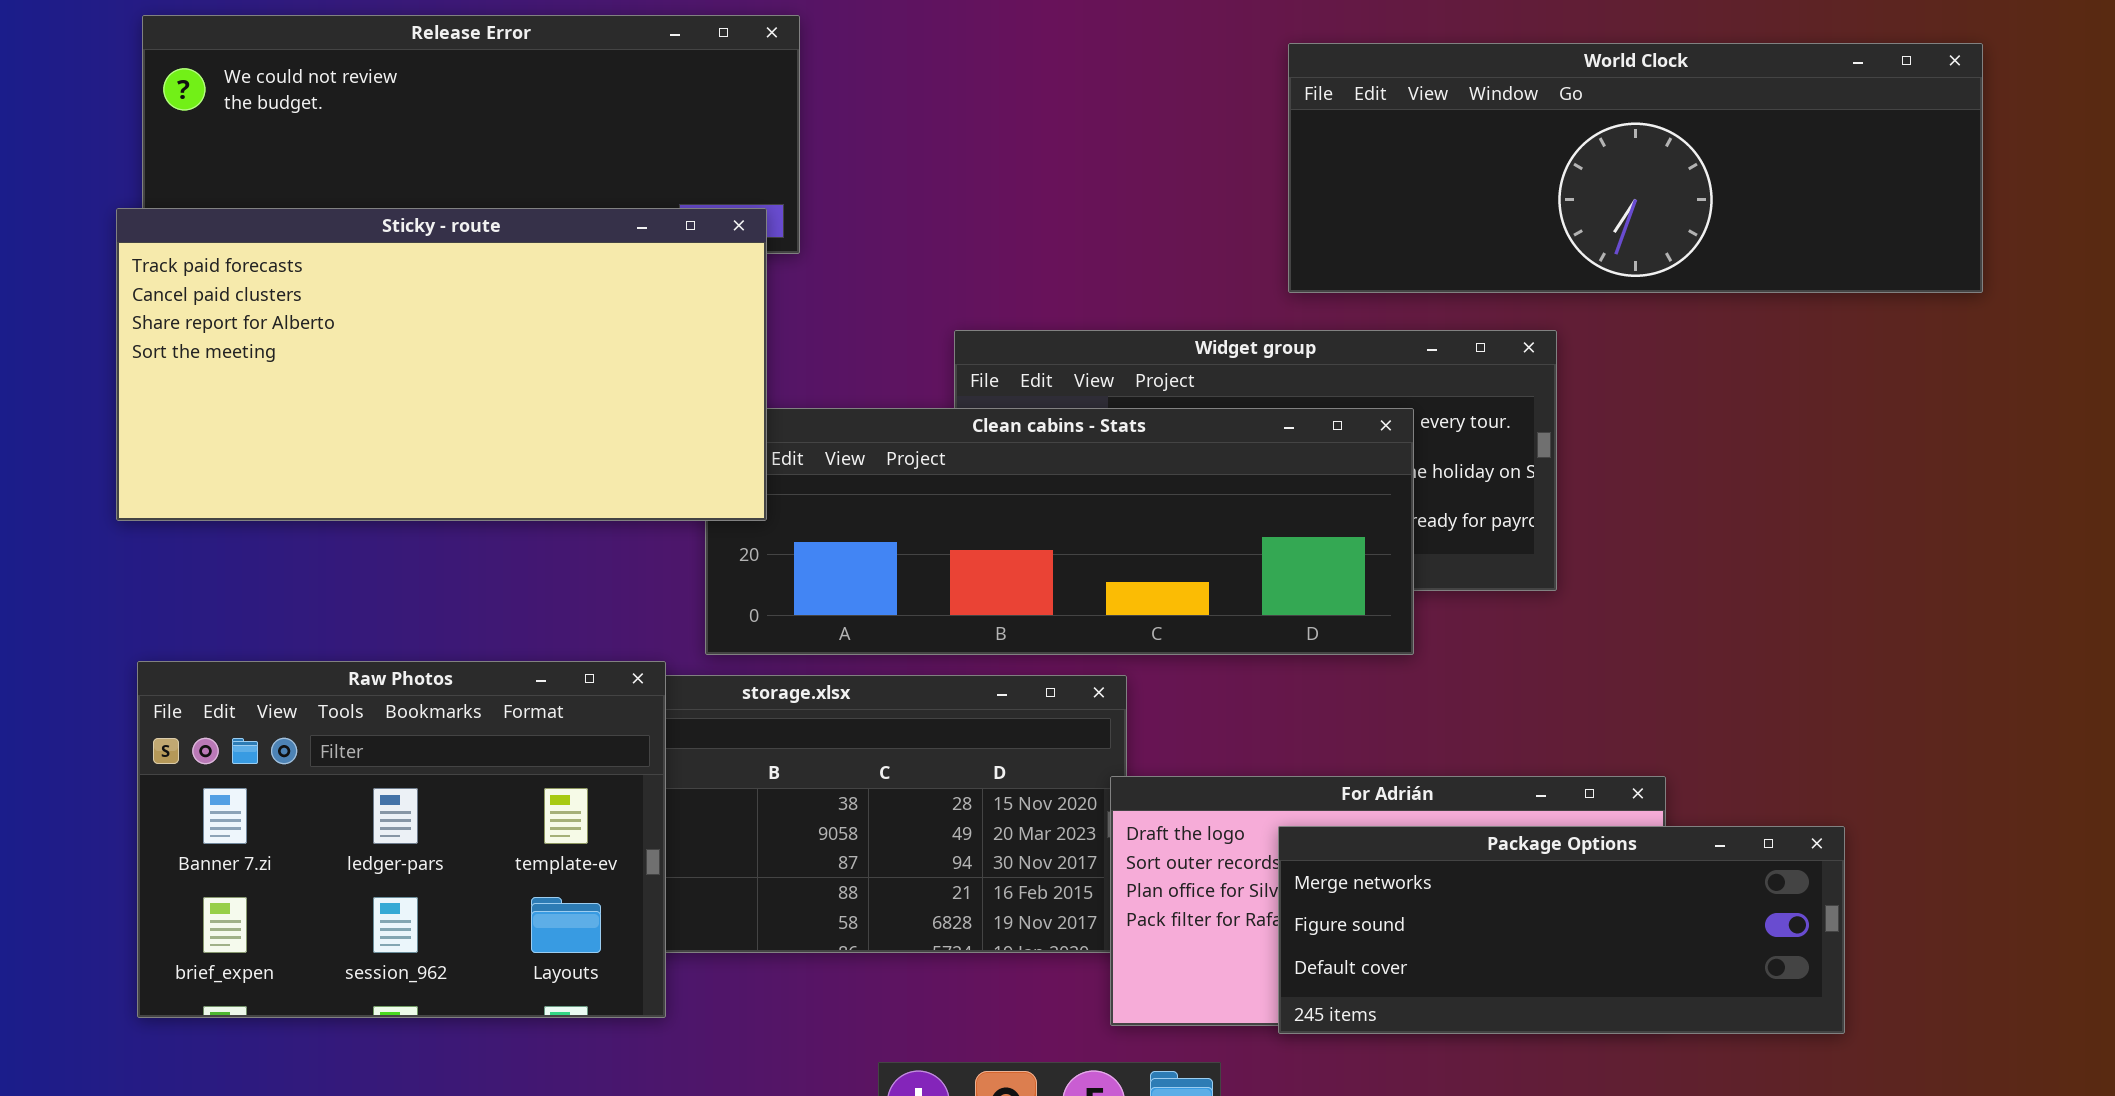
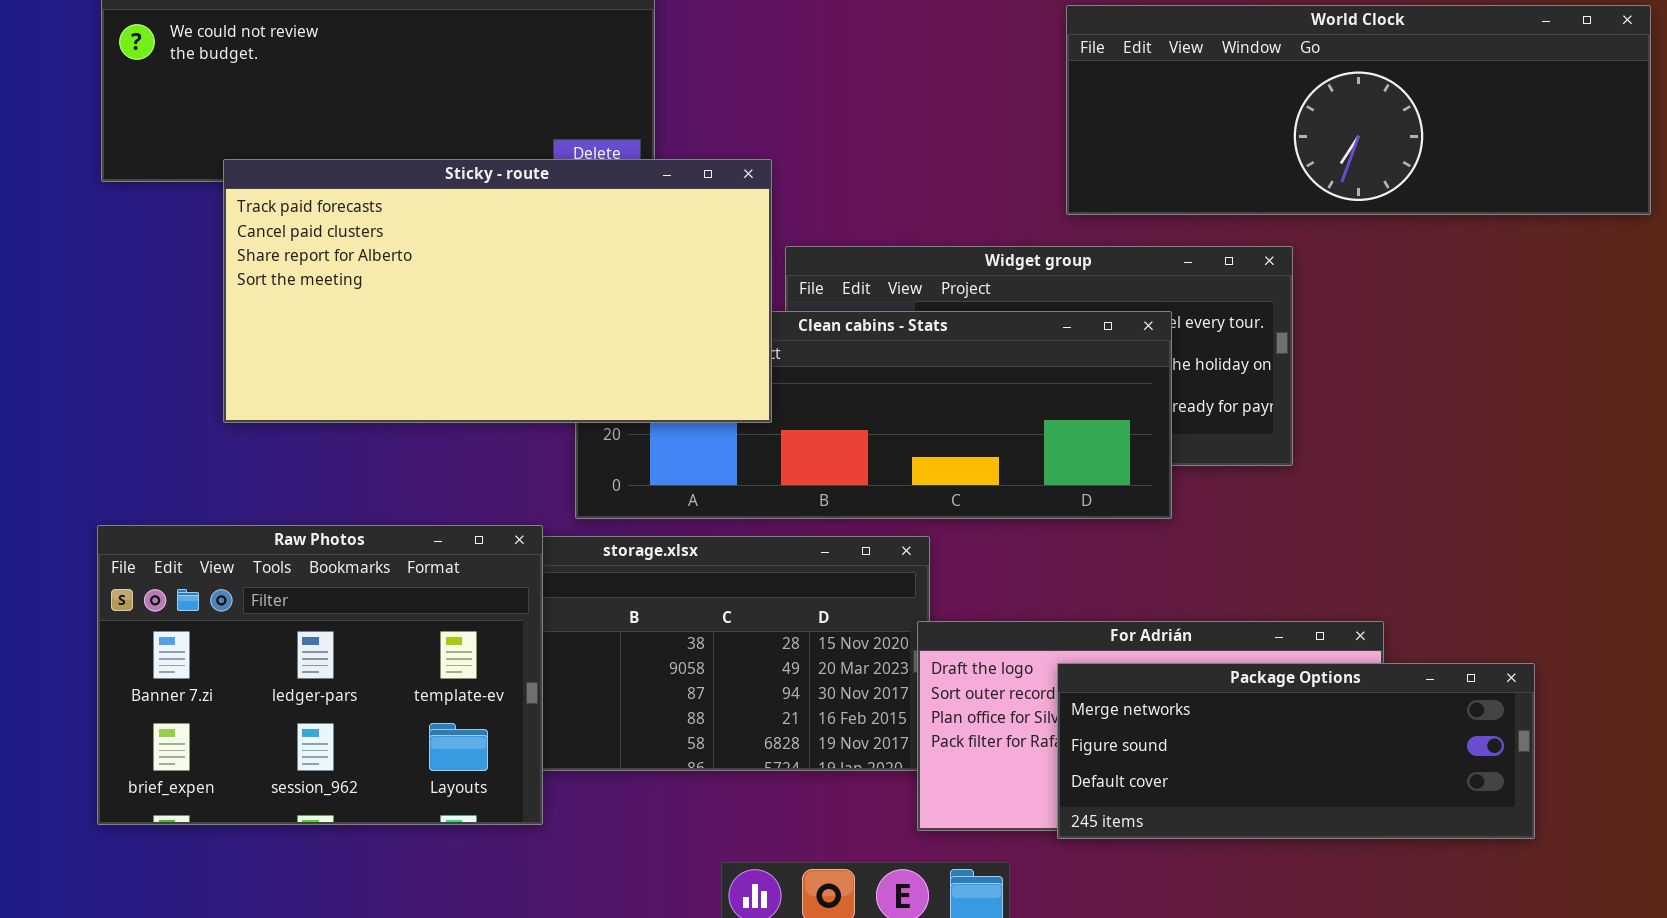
Sticky - route: [116,208,767,521] -> [223,159,772,423], moved

